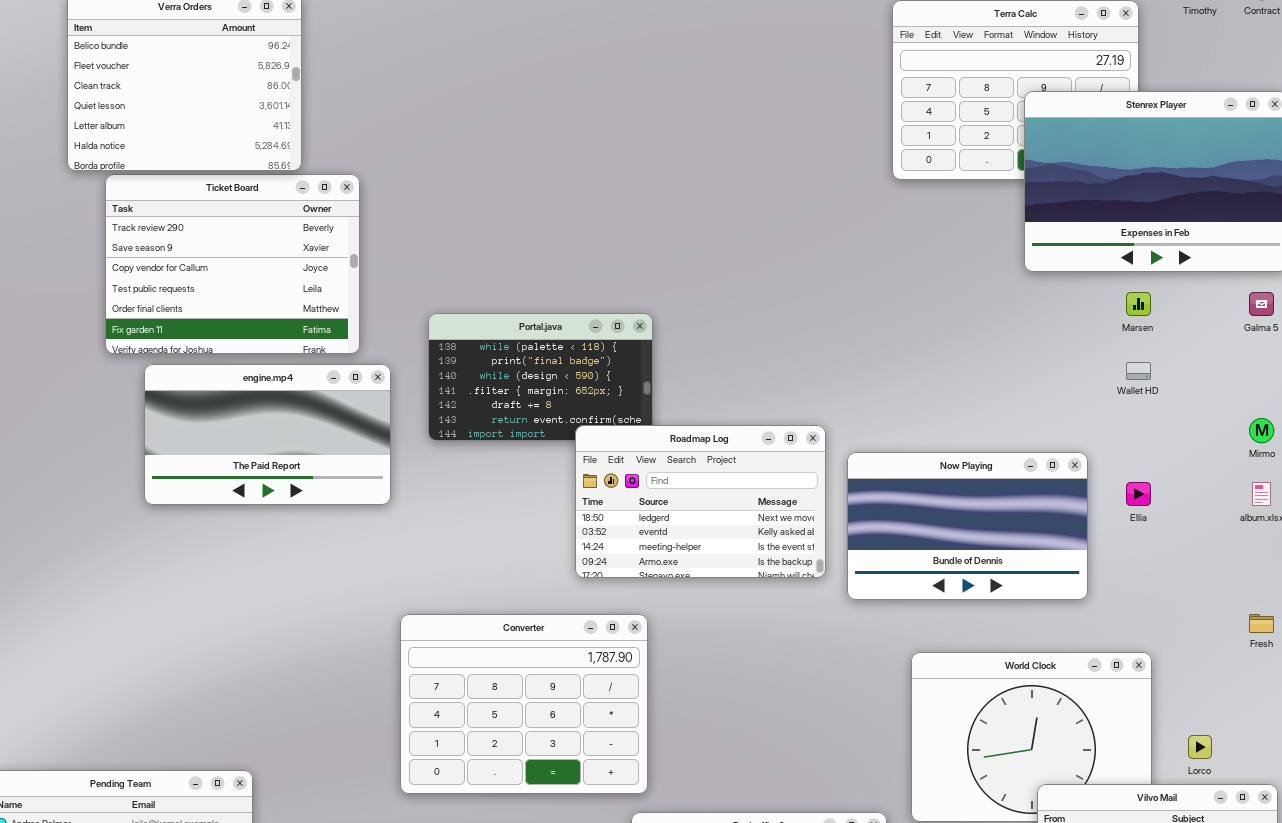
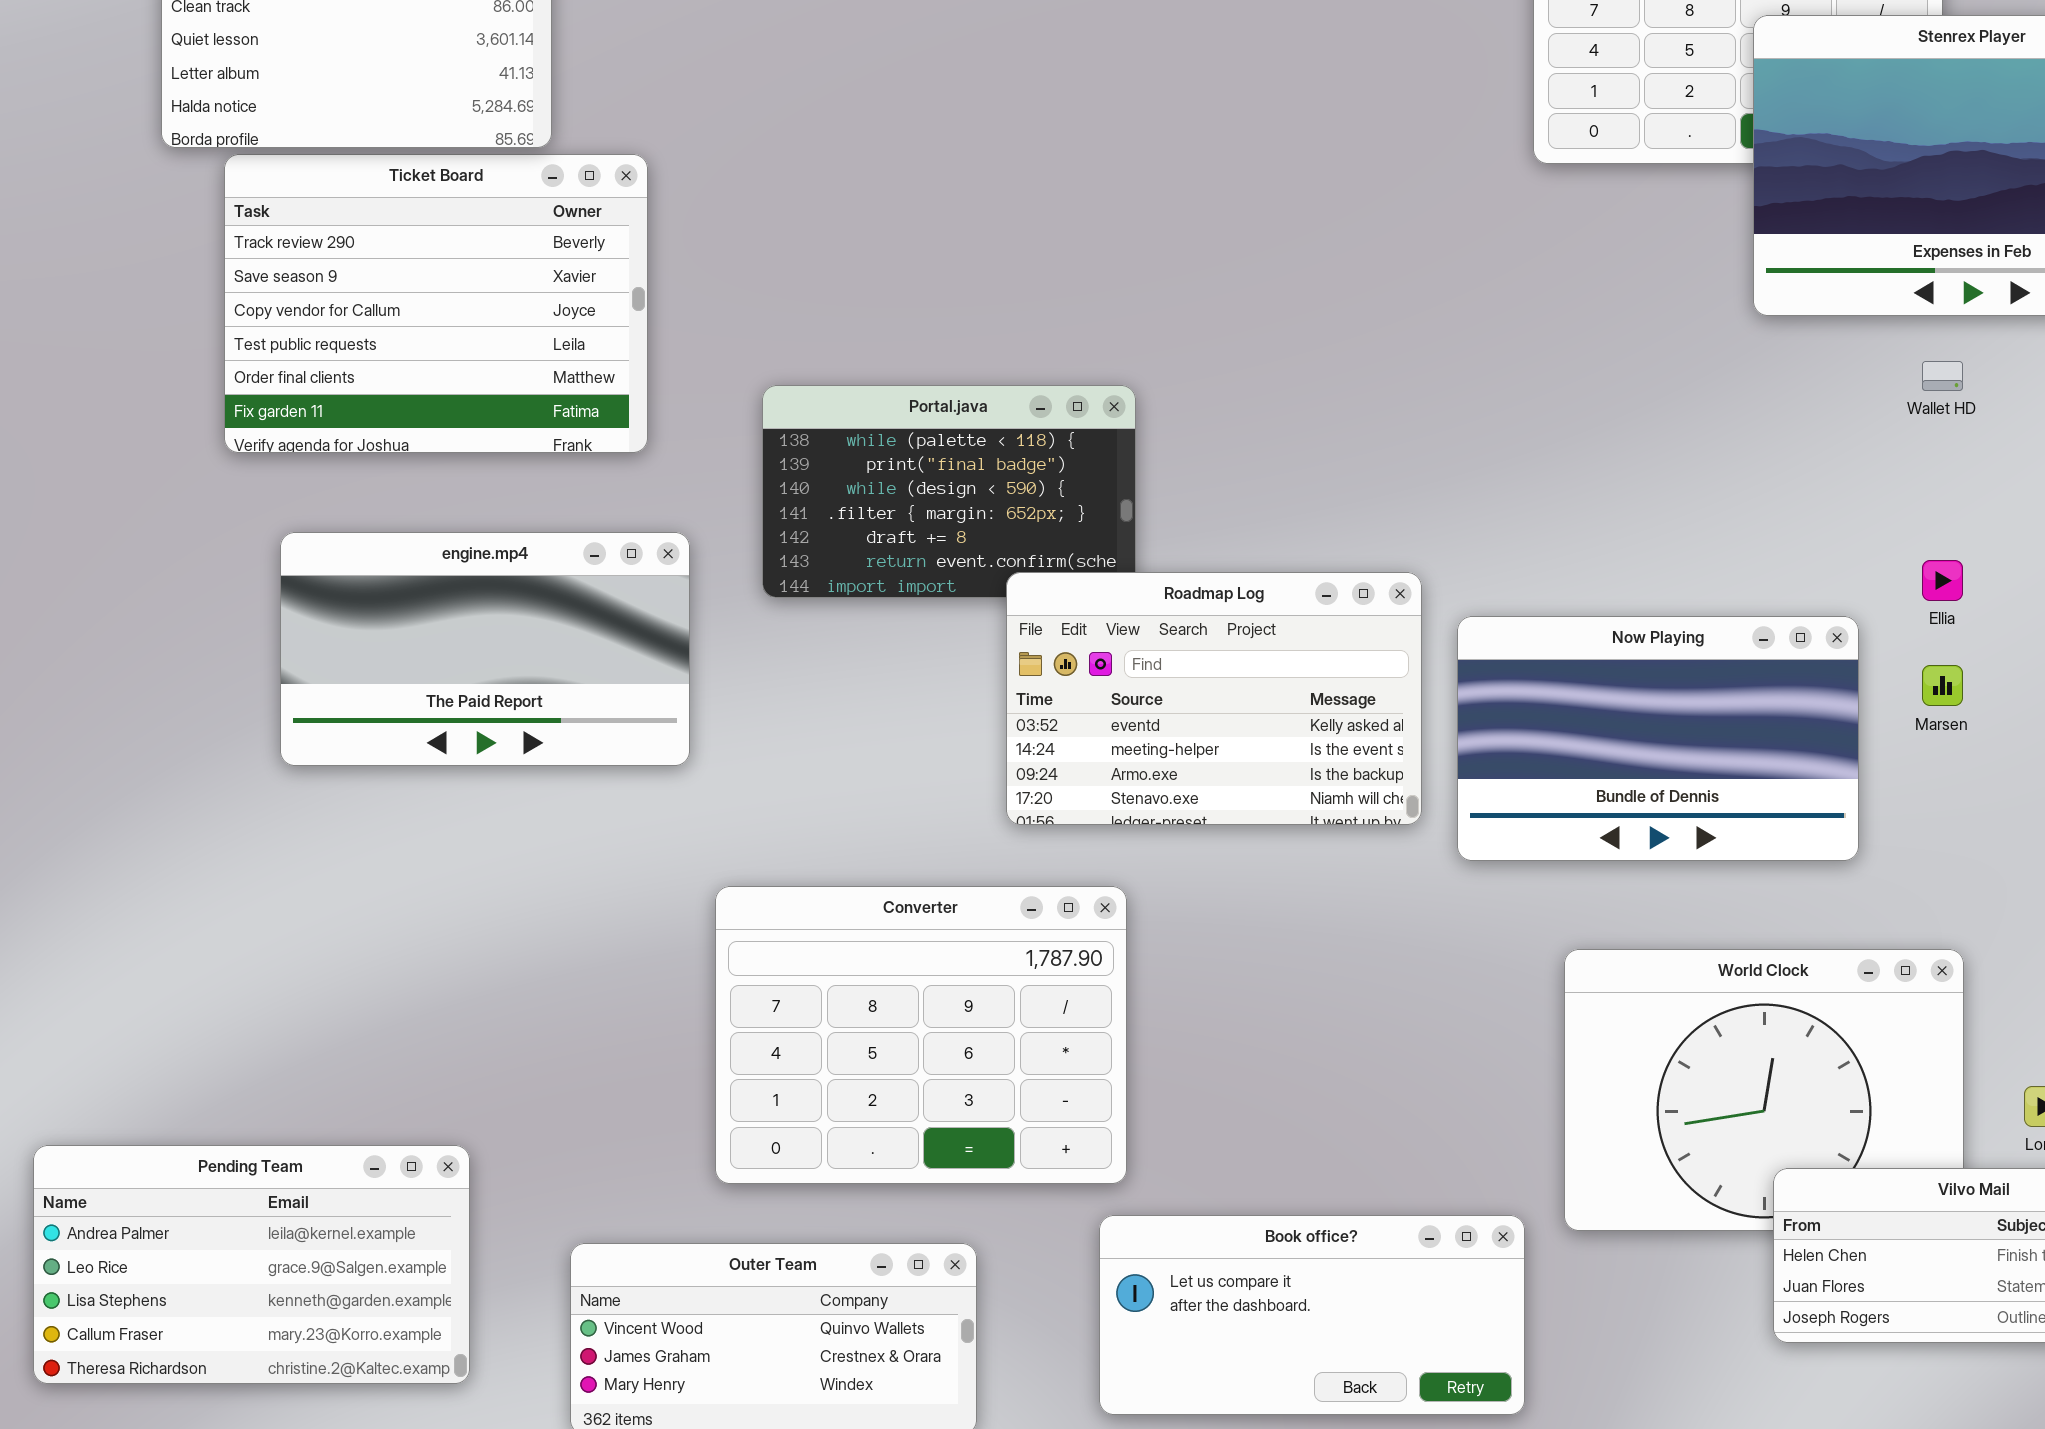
Marsen: [1126,292,1151,316] -> [1922,665,1963,706], moved
Wallet HD: [1126,362,1151,380] -> [1922,361,1963,391], moved
engine.mp4: [144,364,391,505] -> [280,532,690,766], moved
Roadmap Log: [575,425,826,578] -> [1006,572,1422,825], scrolled down 1 row
Ellia: [1126,482,1151,506] -> [1922,560,1963,601], moved

